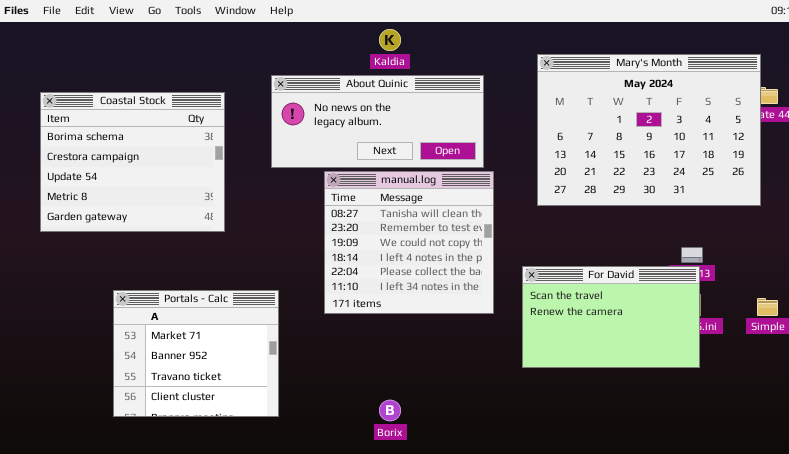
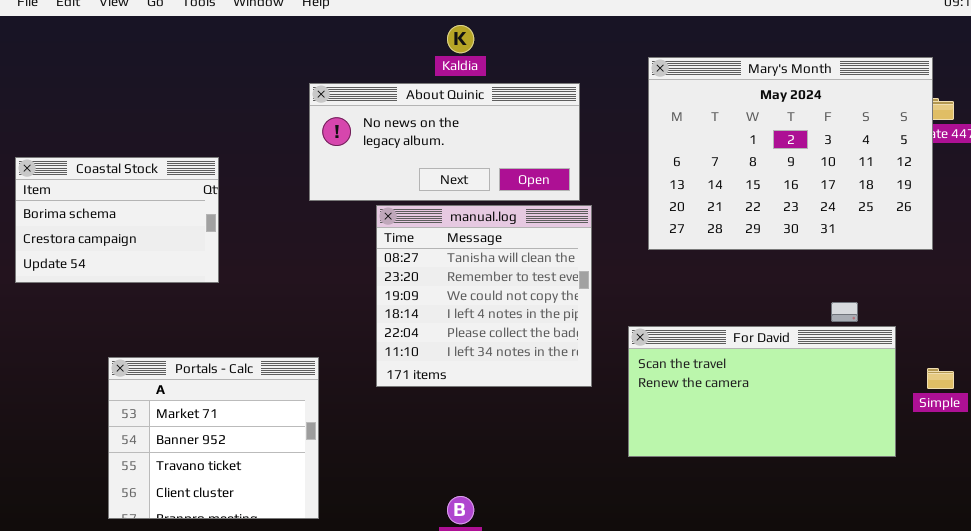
Coastal Stock: [40,92,225,232] -> [15,157,219,283], resized
For David: [522,266,700,368] -> [628,326,896,457], resized

